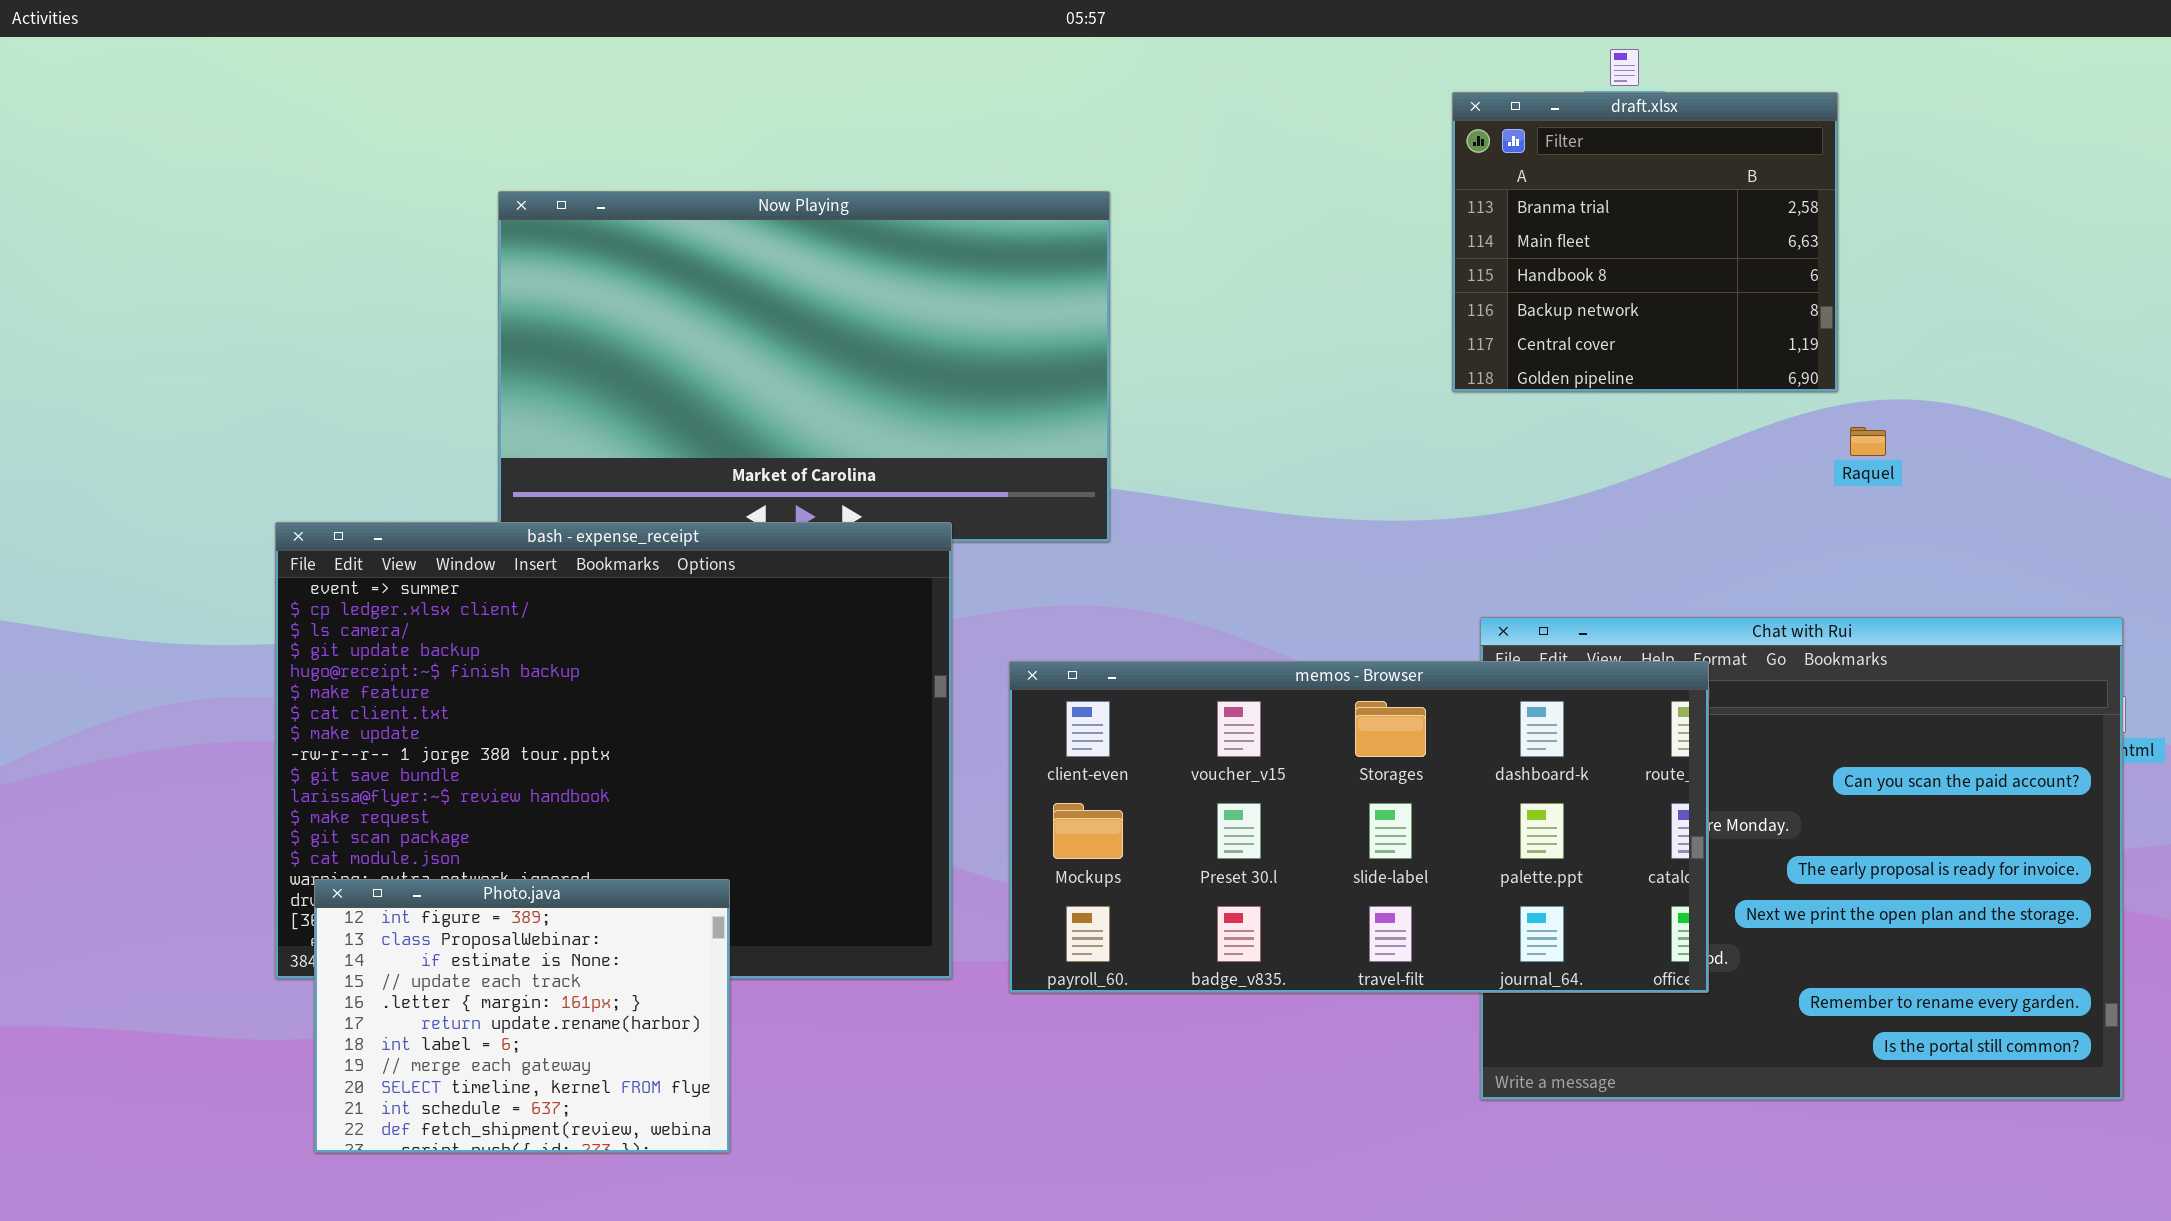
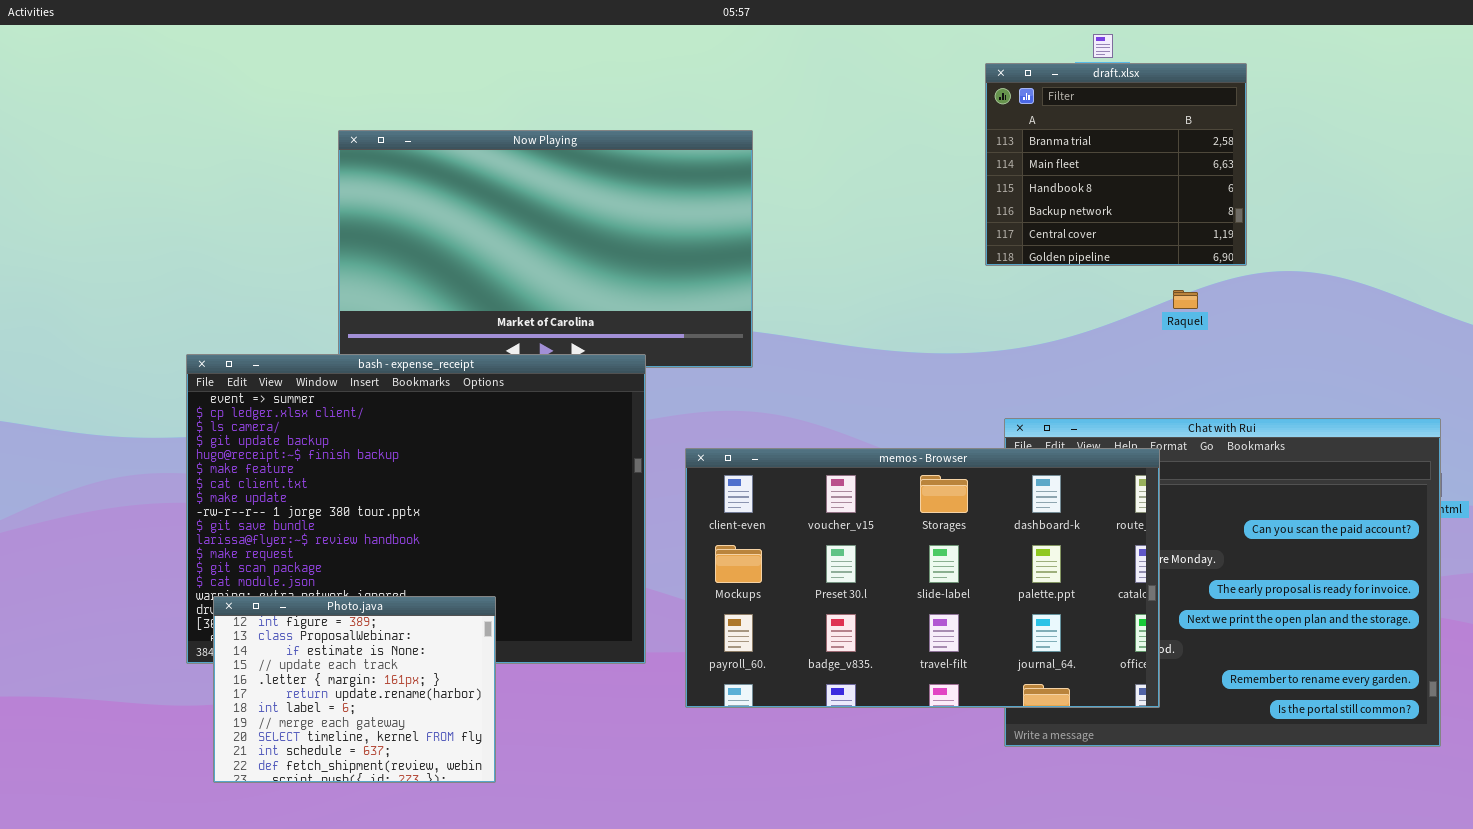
Raquel: [1850,427,1886,456] -> [1173,290,1198,309], moved
memos - Browser: [1009,661,1709,993] -> [685,448,1160,708], resized

